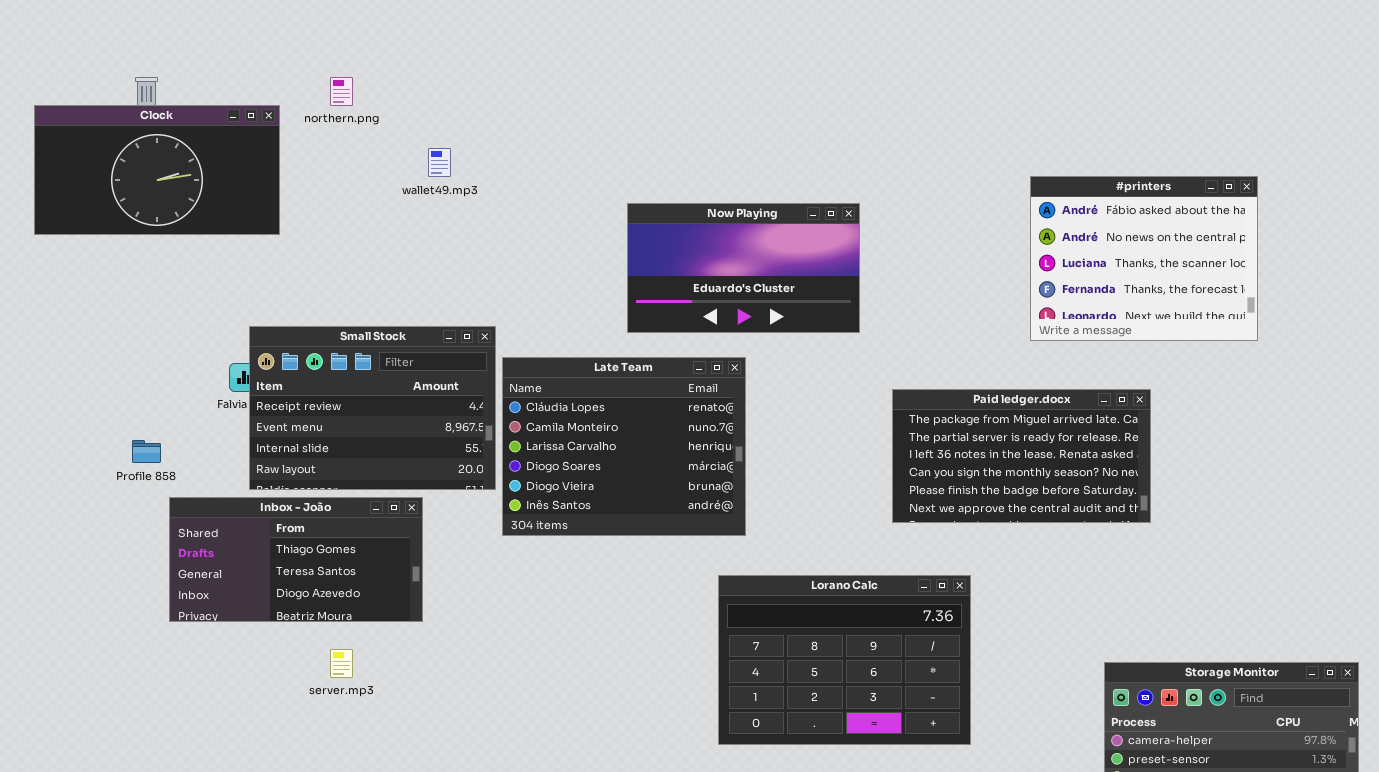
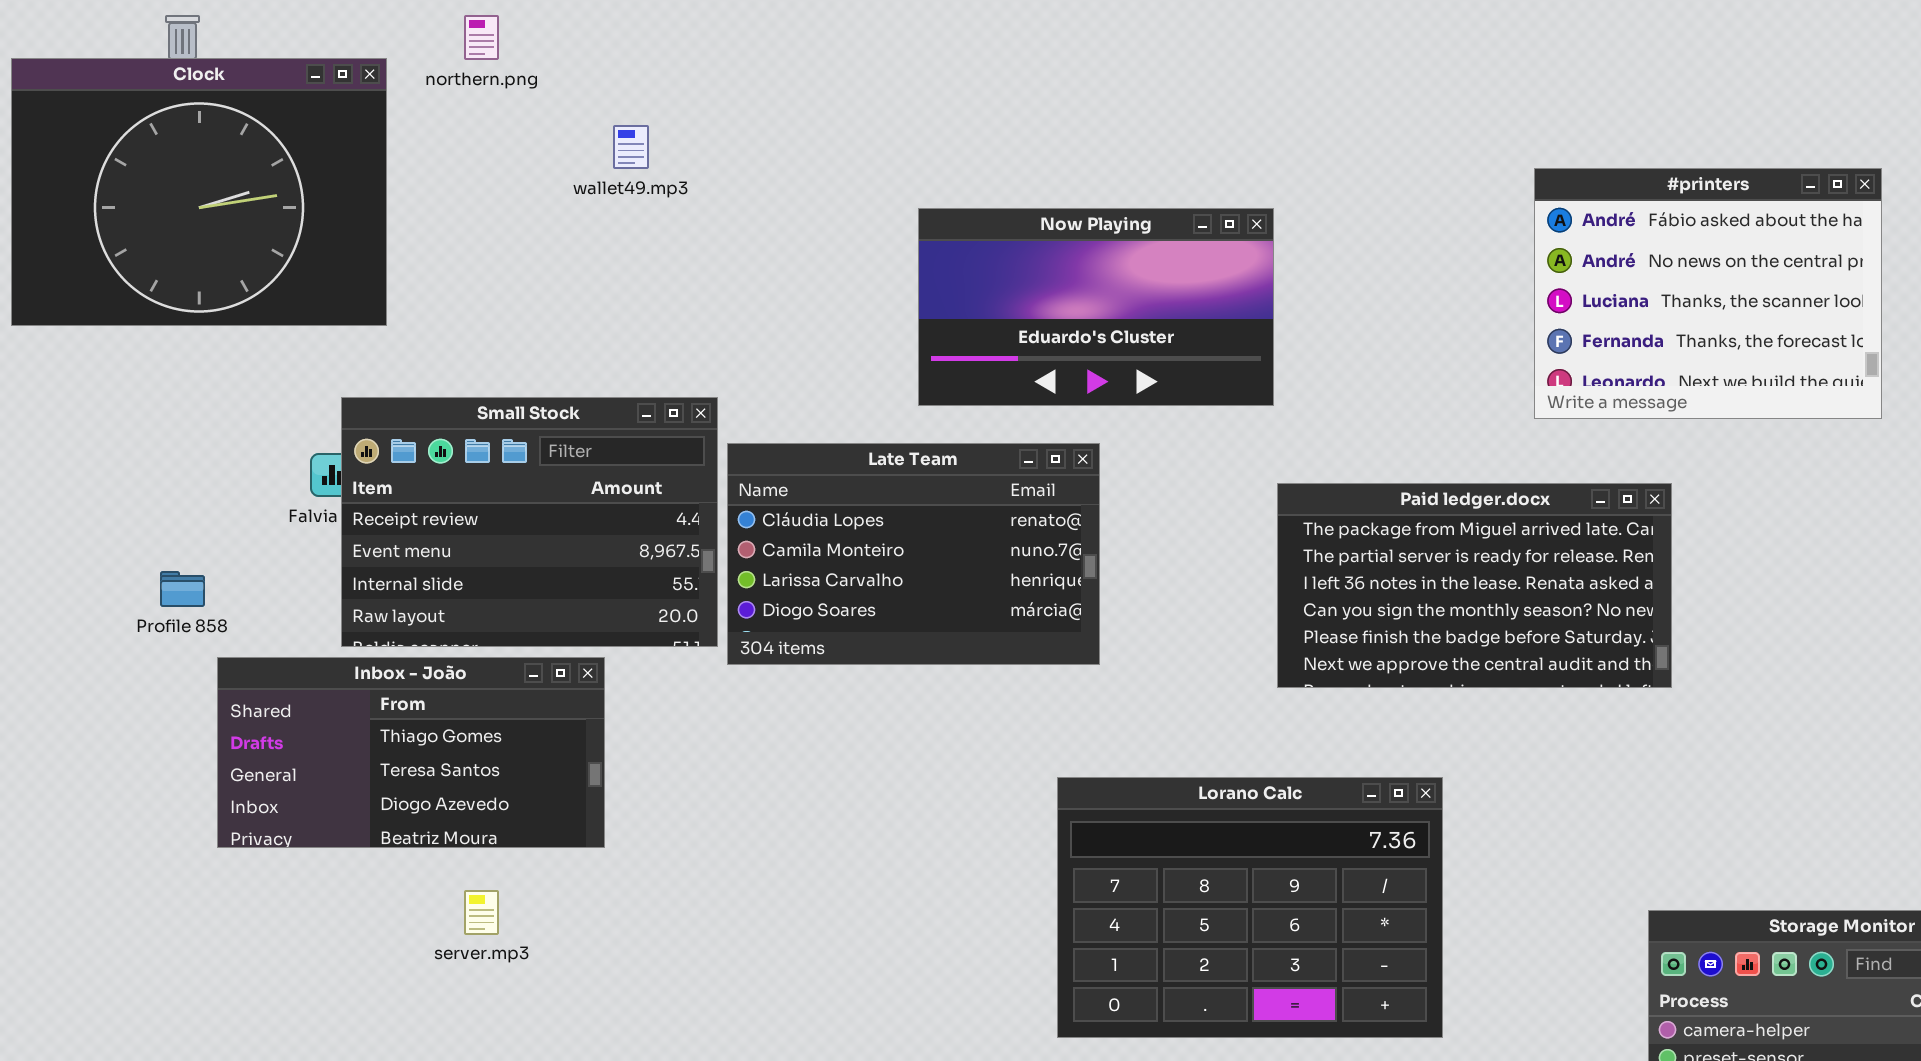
Clock: [34,105,280,235] -> [11,58,387,326], resized
Late Team: [502,357,746,536] -> [727,443,1100,665], resized
Paid ledger.docx: [892,389,1151,523] -> [1277,483,1672,688], moved

